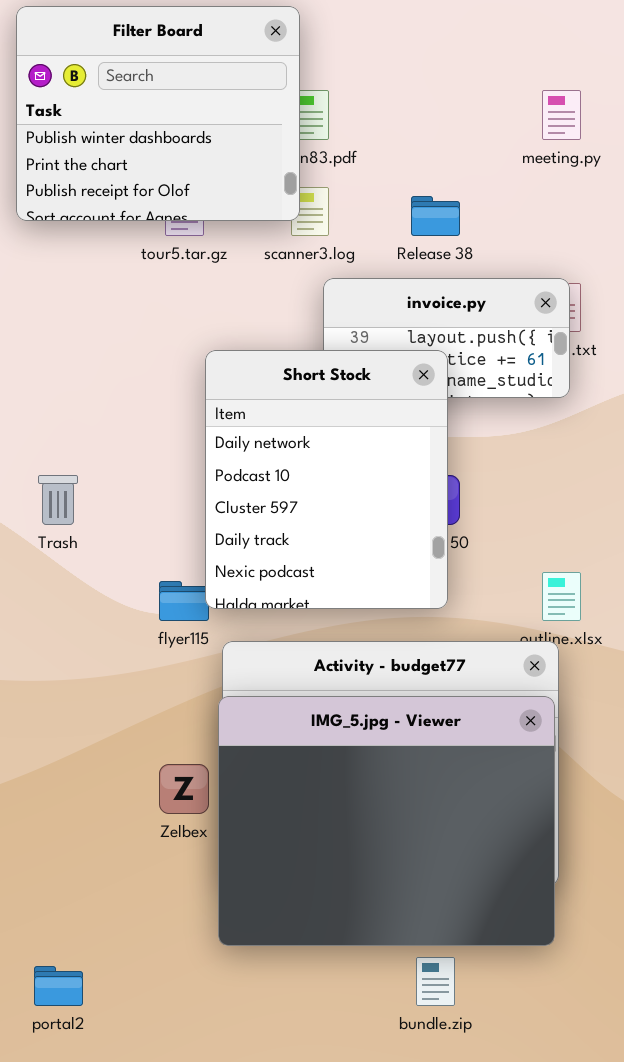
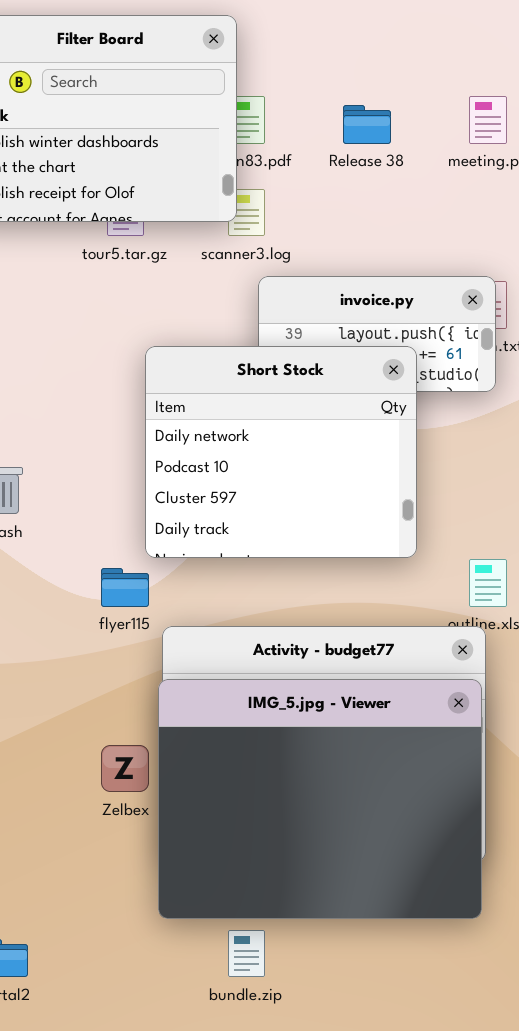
Release 38: [411,196,460,236] -> [343,105,391,144], moved
Short Stock: [205,350,448,609] -> [145,346,417,558], resized
bundle.zip: [416,957,455,1006] -> [228,930,265,977], moved

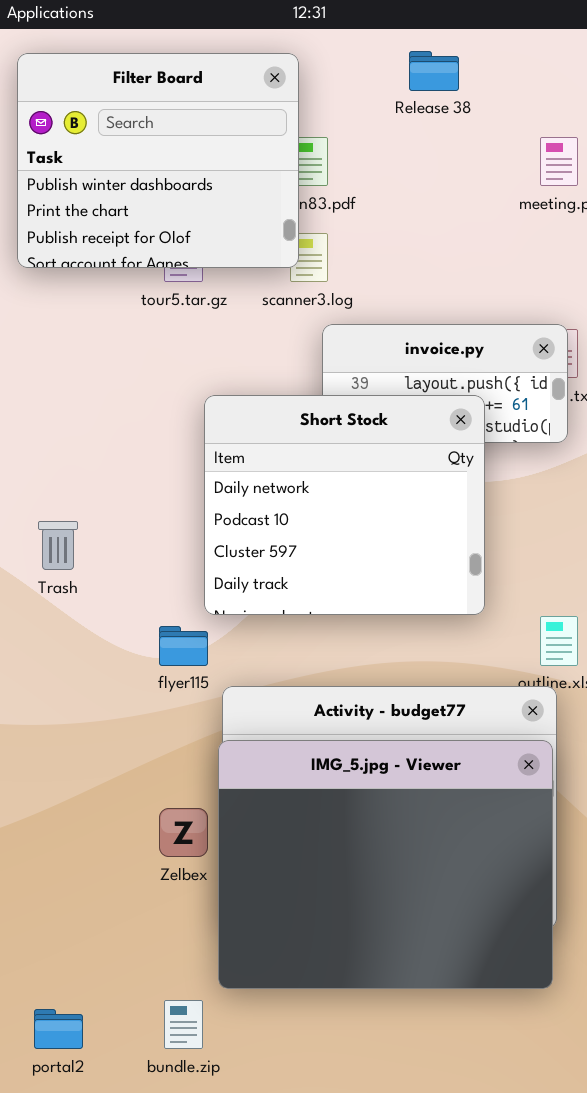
Release 38: [343,105,391,144] -> [409,51,459,91], moved
bundle.zip: [228,930,265,977] -> [164,1000,203,1049], moved

